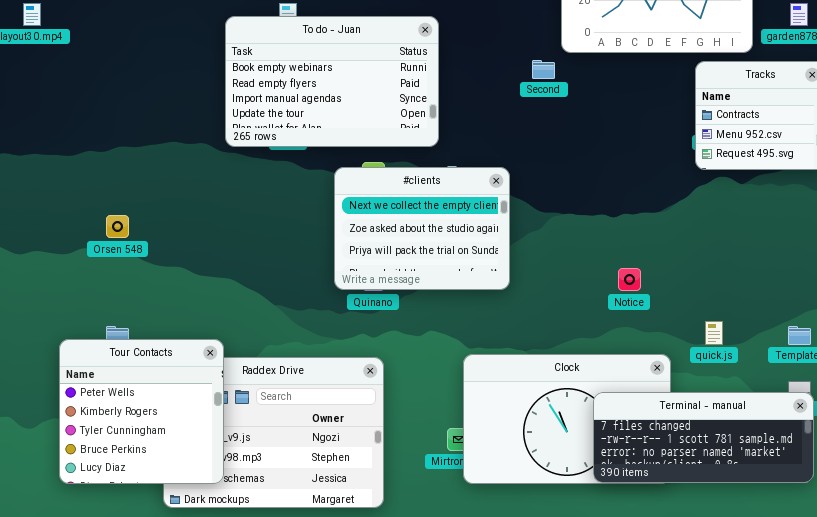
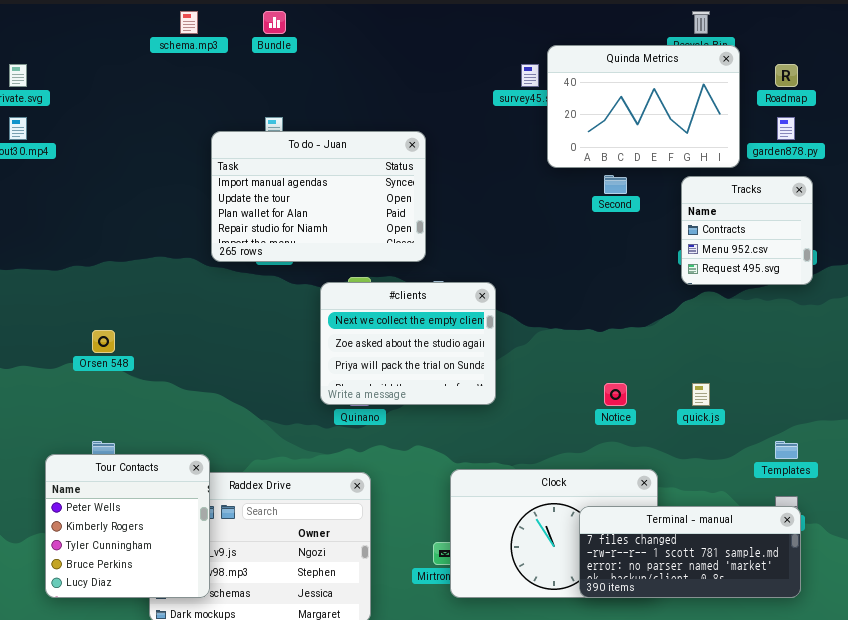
To do - Juan: [225,16,439,147] -> [211,131,426,262], scrolled down 2 rows
Second: [532,60,555,79] -> [604,175,627,194], moved
quick.js: [705,321,723,345] -> [692,383,710,406], moved

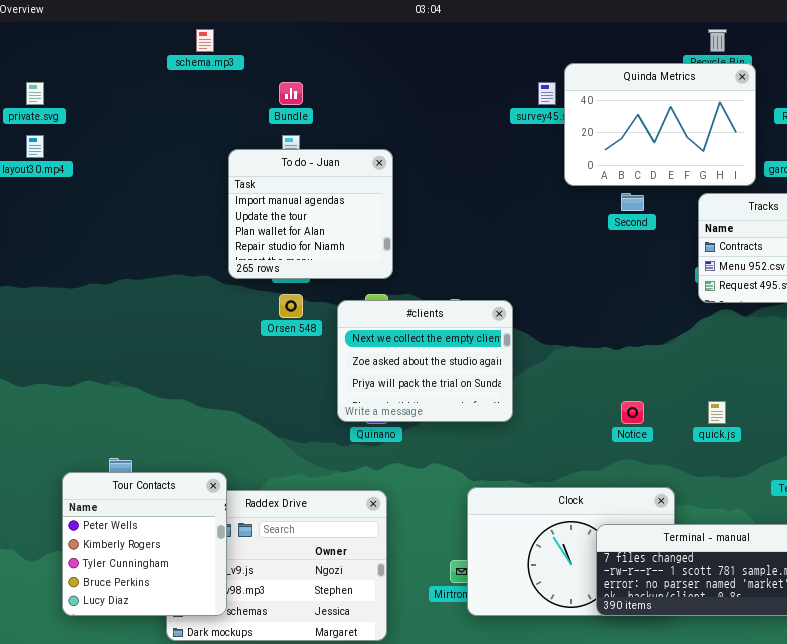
Bundle: [263,11,286,34] -> [279,82,303,105], moved
To do - Juan: [211,131,426,262] -> [228,149,393,279], resized
Orsen 548: [92,330,115,353] -> [279,294,303,318], moved

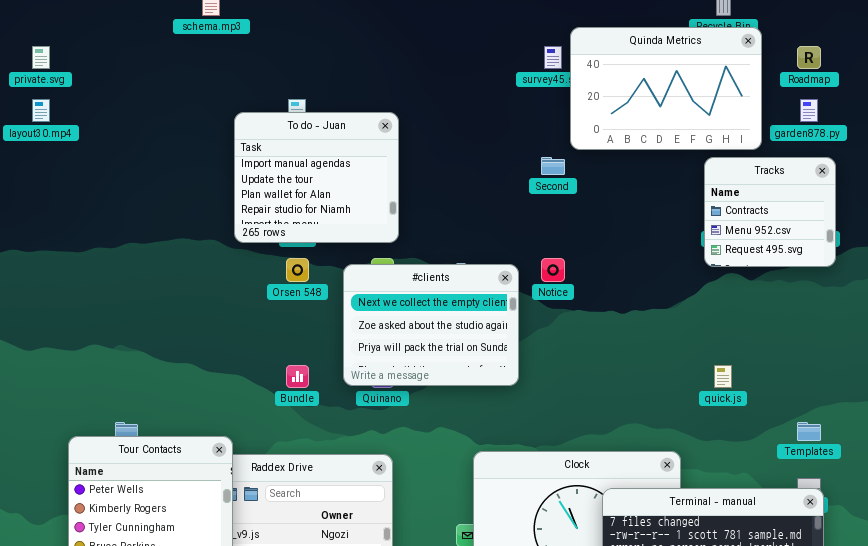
Bundle: [279,82,303,105] -> [286,365,309,388], moved
Second: [621,193,644,211] -> [541,157,565,175], moved
Notice: [621,401,644,424] -> [541,258,565,282], moved

